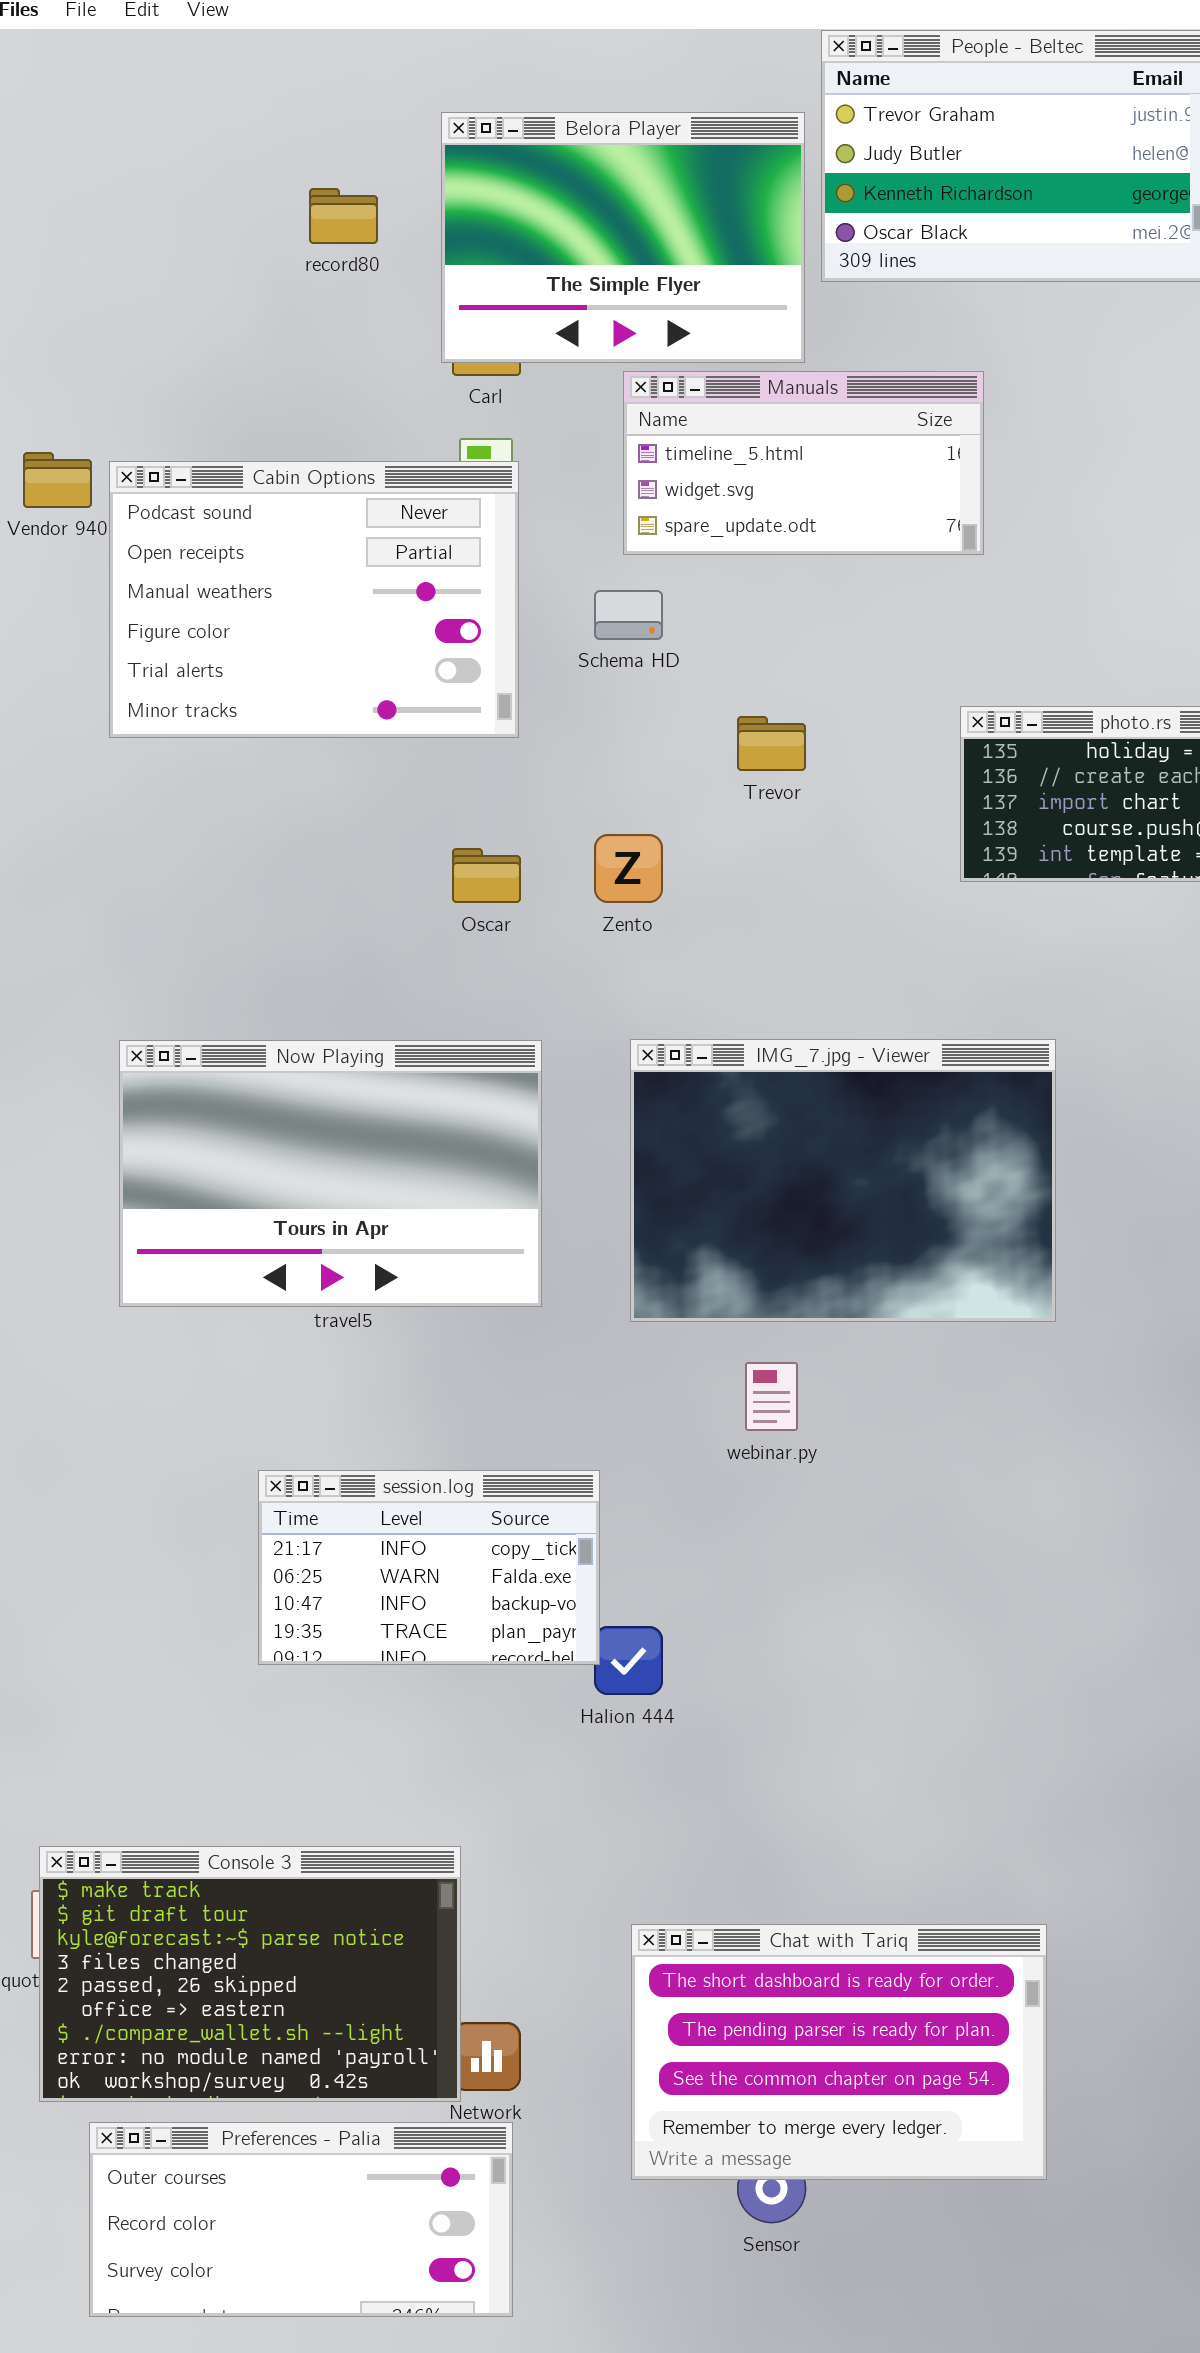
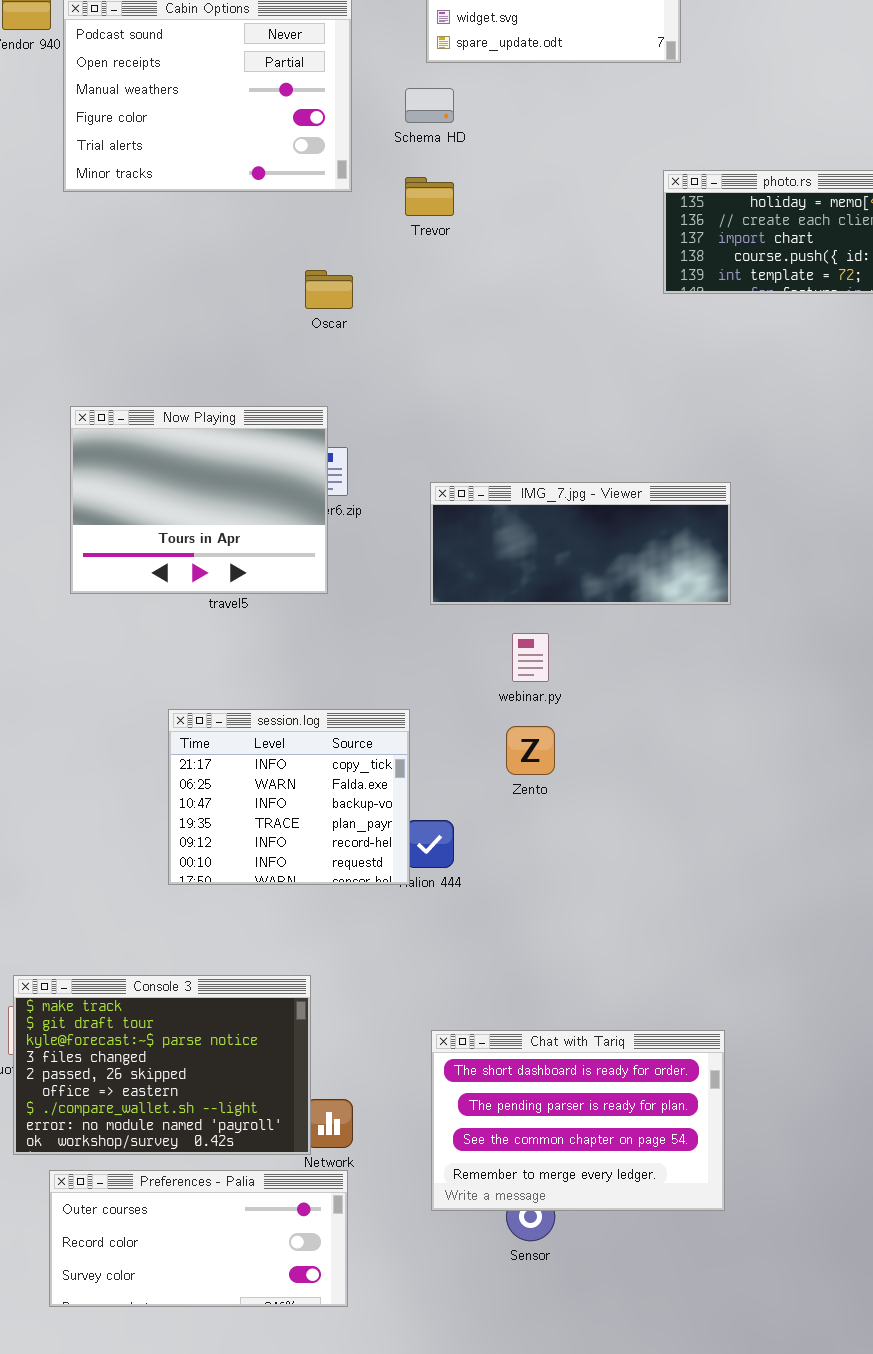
Trevor: [737,716,806,771] -> [405,177,454,216], moved
Zento: [594,834,663,903] -> [506,726,555,775], moved
IMG_7.jpg - Viewer: [630,1039,1056,1322] -> [430,482,731,605], resized
Now Playing: [119,1040,542,1307] -> [70,406,328,594], resized
session.log: [258,1470,600,1665] -> [168,709,410,885], resized

